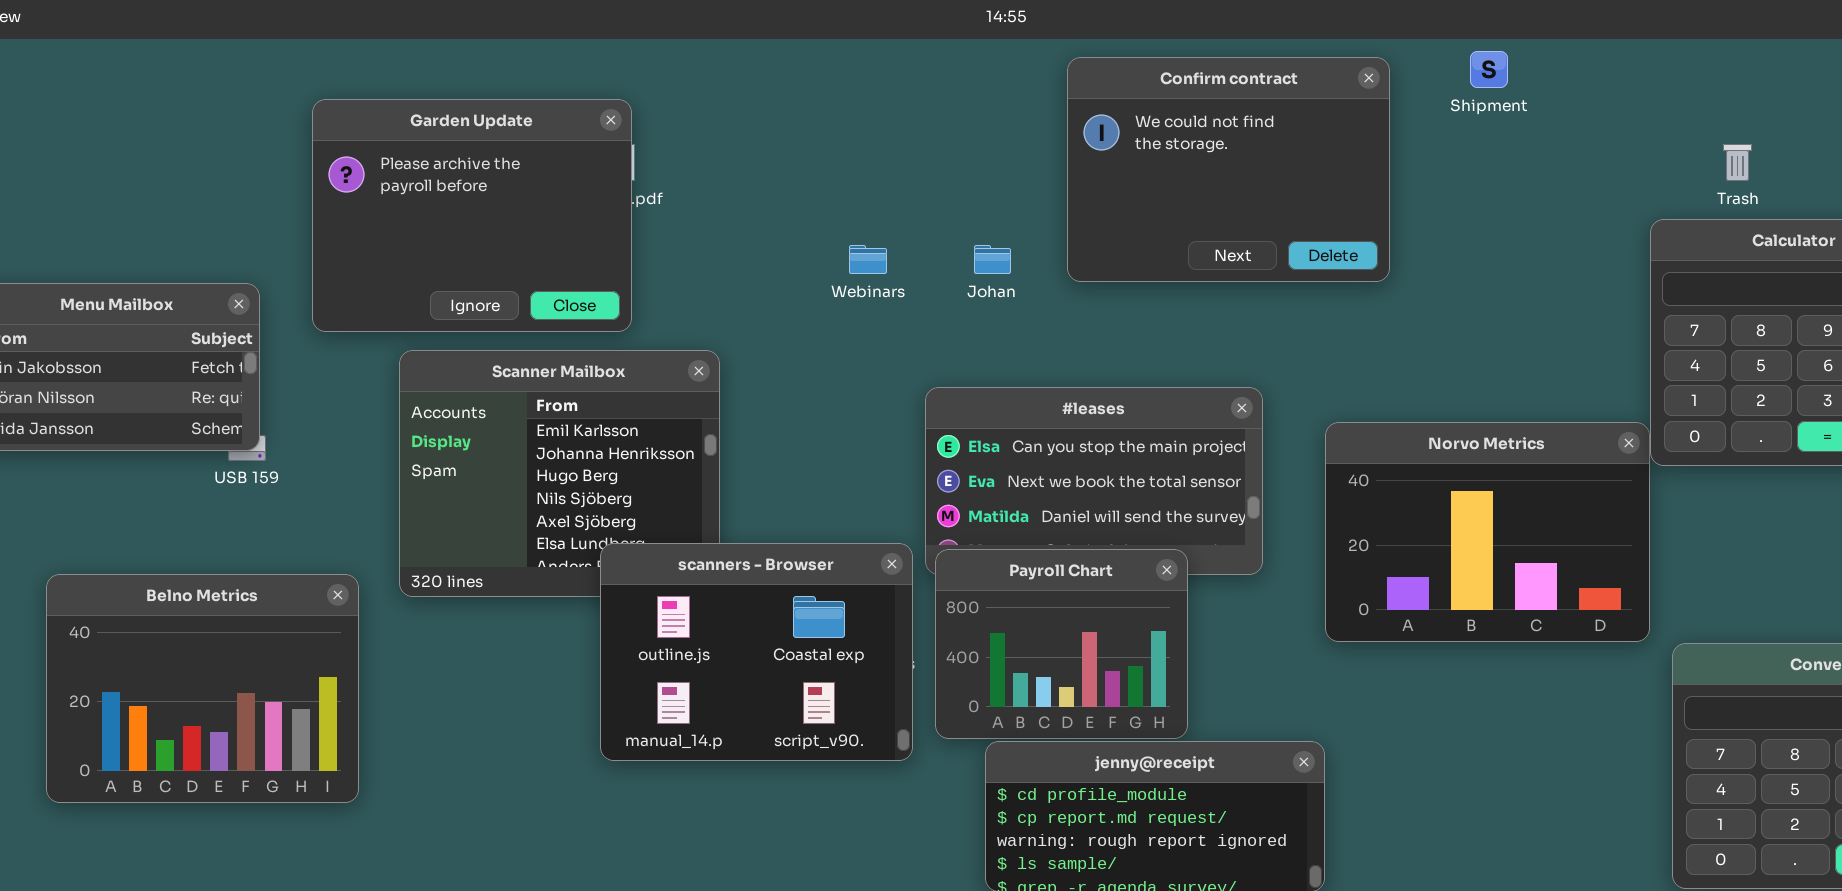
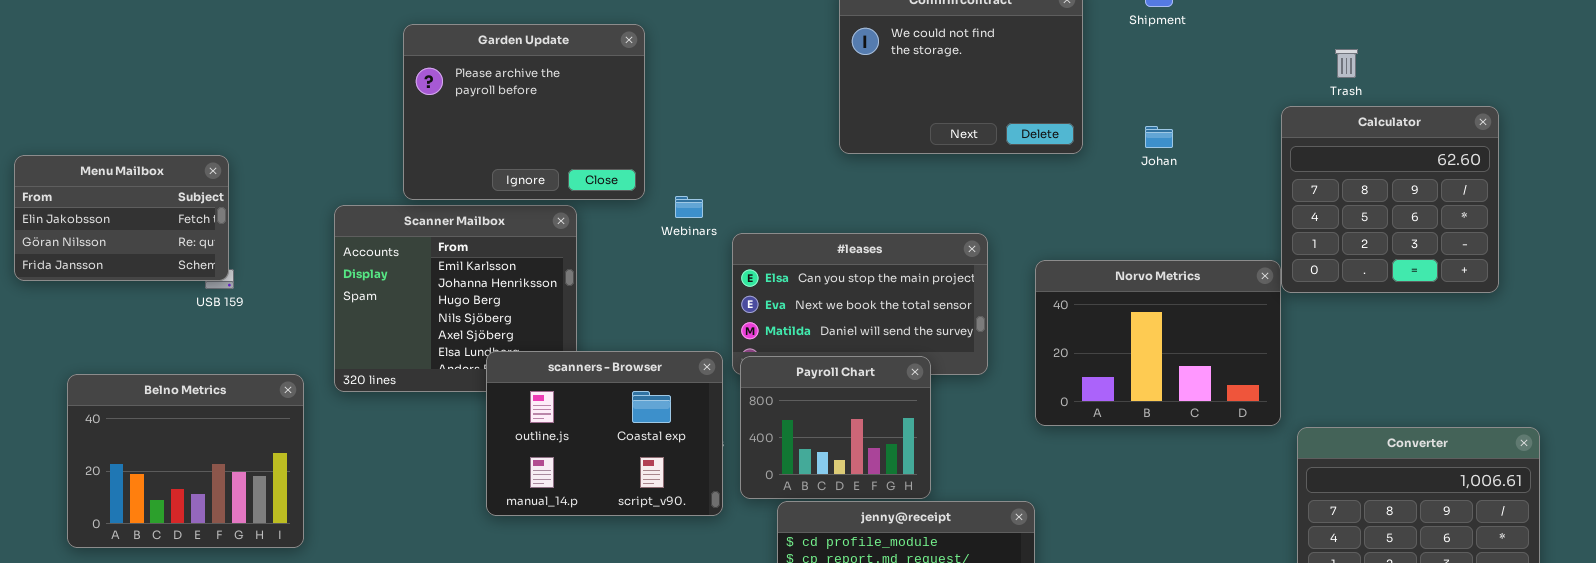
Garden Update: [312,99,632,332] -> [403,24,645,200], moved
Webinars: [849,245,887,274] -> [675,196,703,218], moved
Johan: [974,245,1011,274] -> [1145,126,1173,148], moved

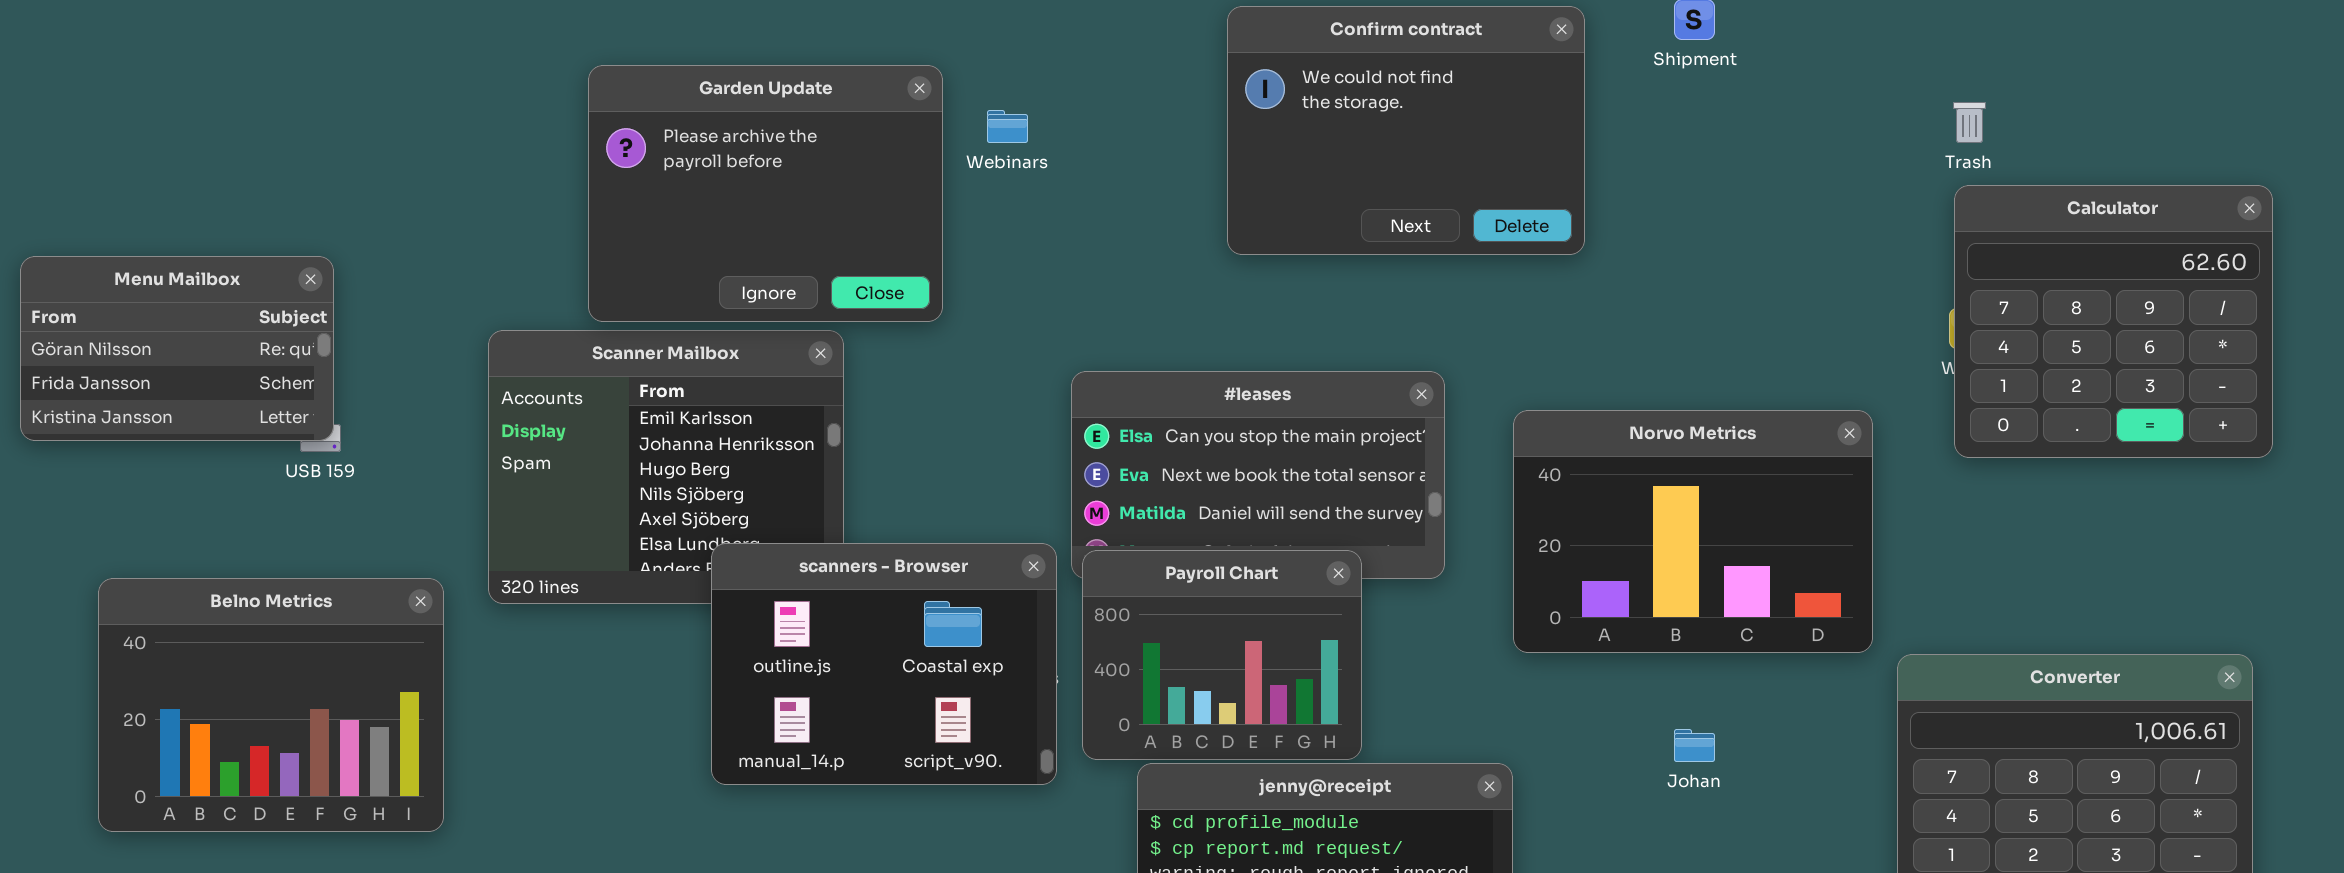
Calculator: [1281,106,1499,293] -> [1954,185,2273,458], moved
Johan: [1145,126,1173,148] -> [1674,729,1715,762], moved
Menu Mailbox: [14,155,229,281] -> [20,256,334,441], scrolled down 1 row
Webinars: [675,196,703,218] -> [987,110,1028,143], moved

